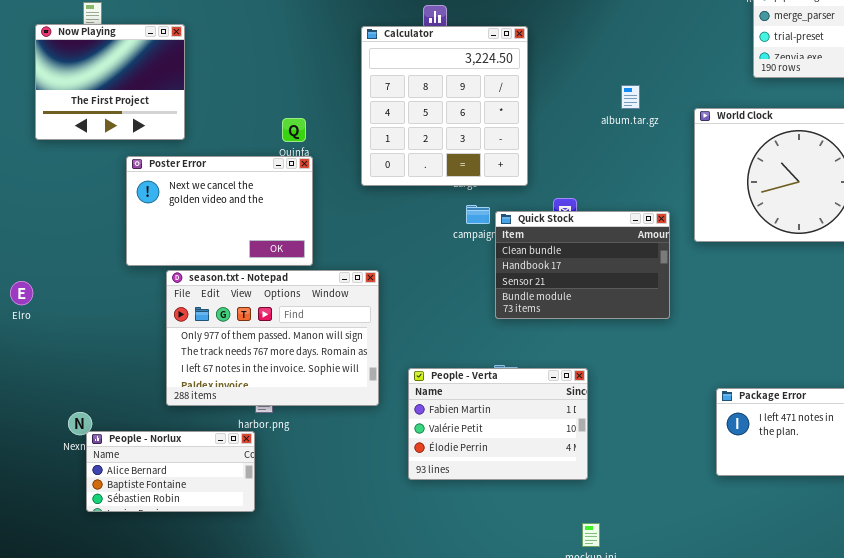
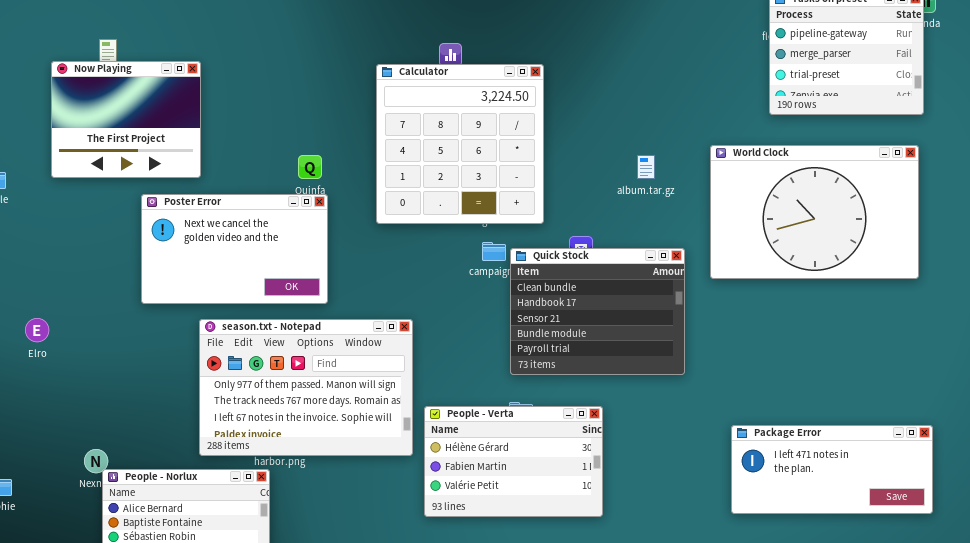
album.tar.gz: [621,85,640,109] -> [637,155,655,179], moved
Quick Stock: [495,211,670,319] -> [510,248,685,375], resized
season.txt - Notepad: [166,270,379,406] -> [199,319,413,456], moved
People - Verta: [408,368,588,480] -> [424,406,603,517], scrolled up 1 row

